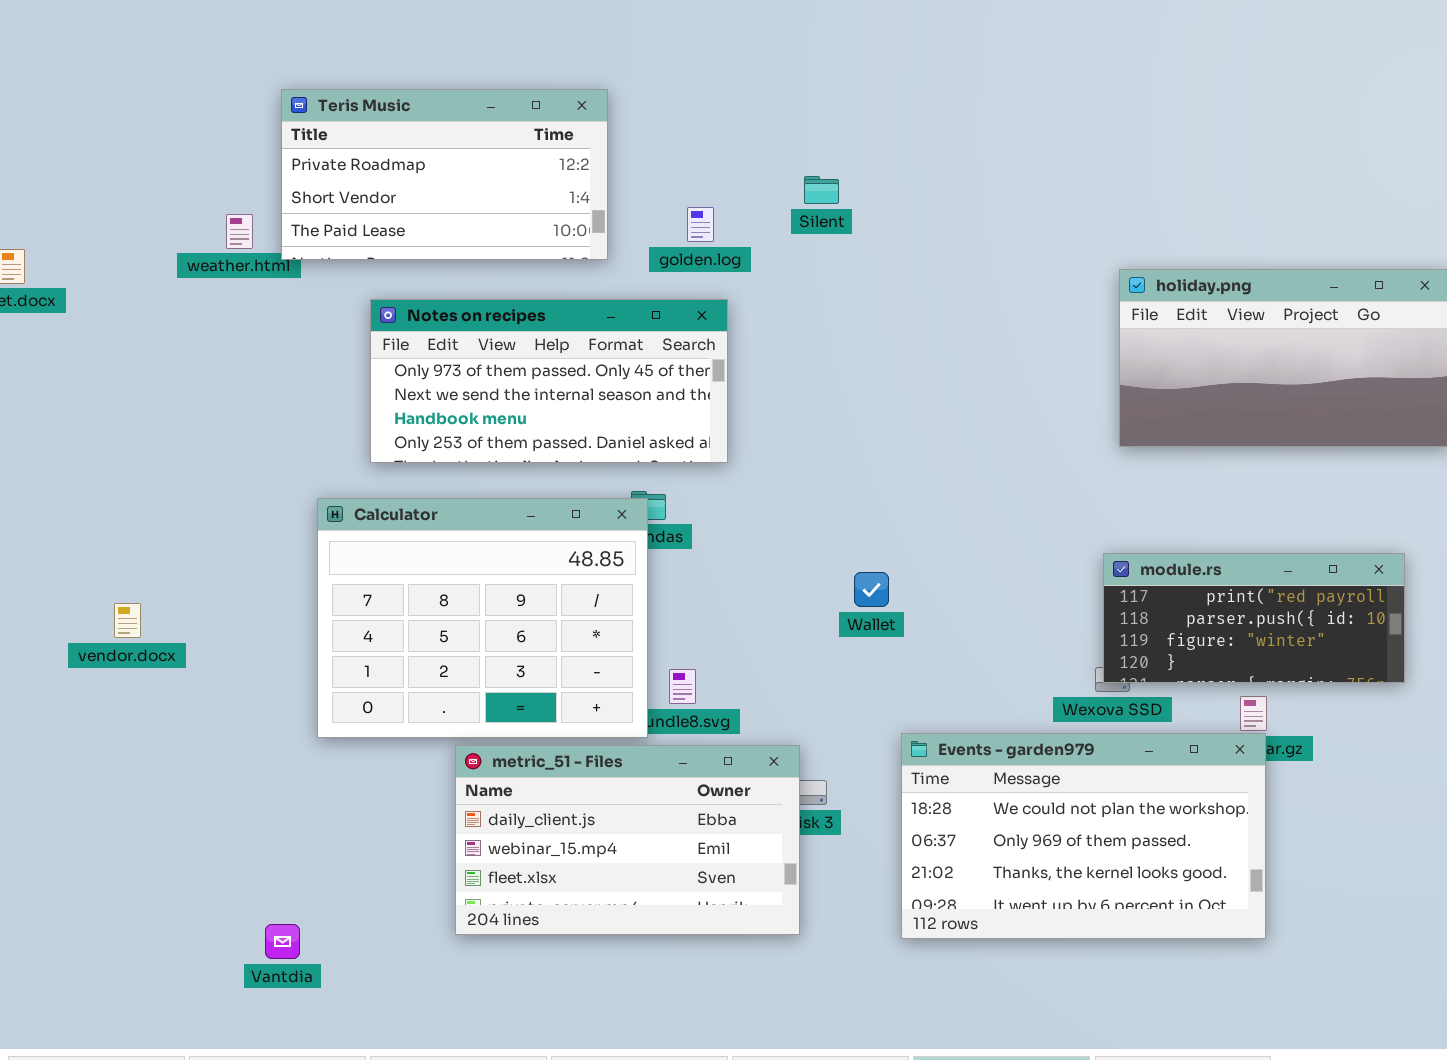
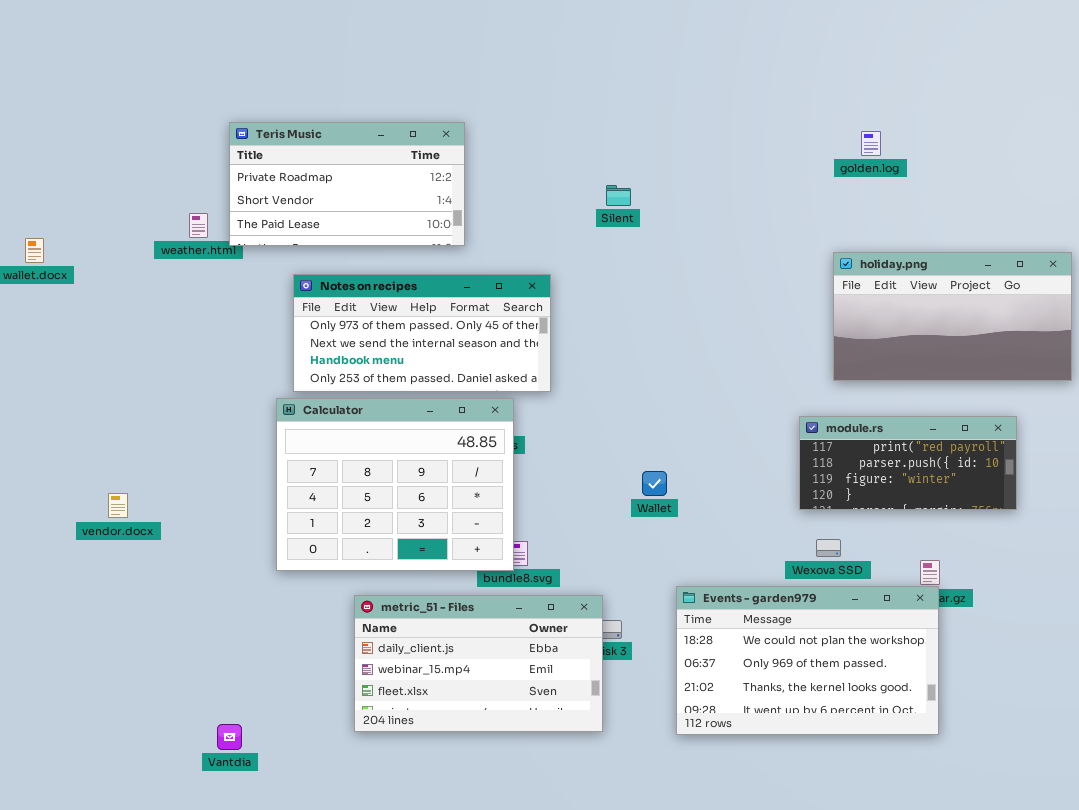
golden.log: [687,207,714,242] -> [861,131,881,156], moved
Calculator: [317,498,648,738] -> [276,398,514,571], moved
module.rs: [1103,553,1405,683] -> [799,416,1017,510], moved

